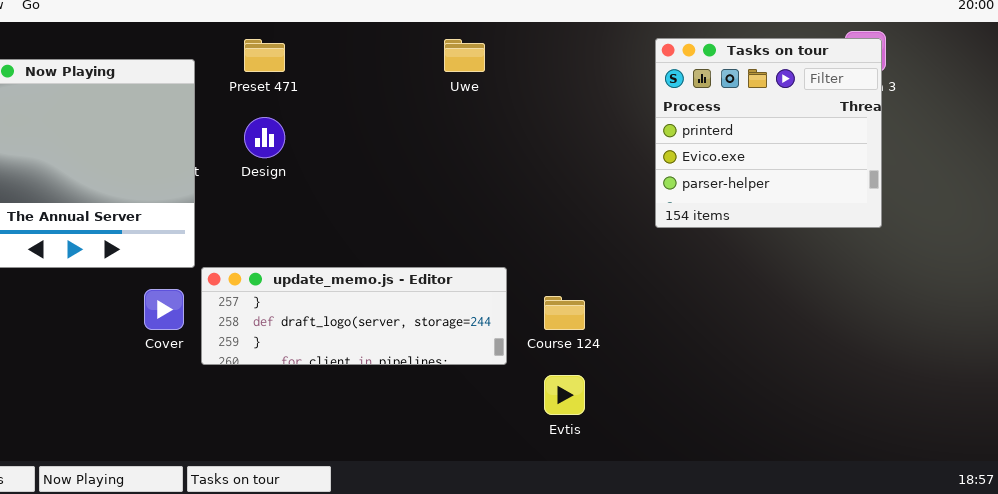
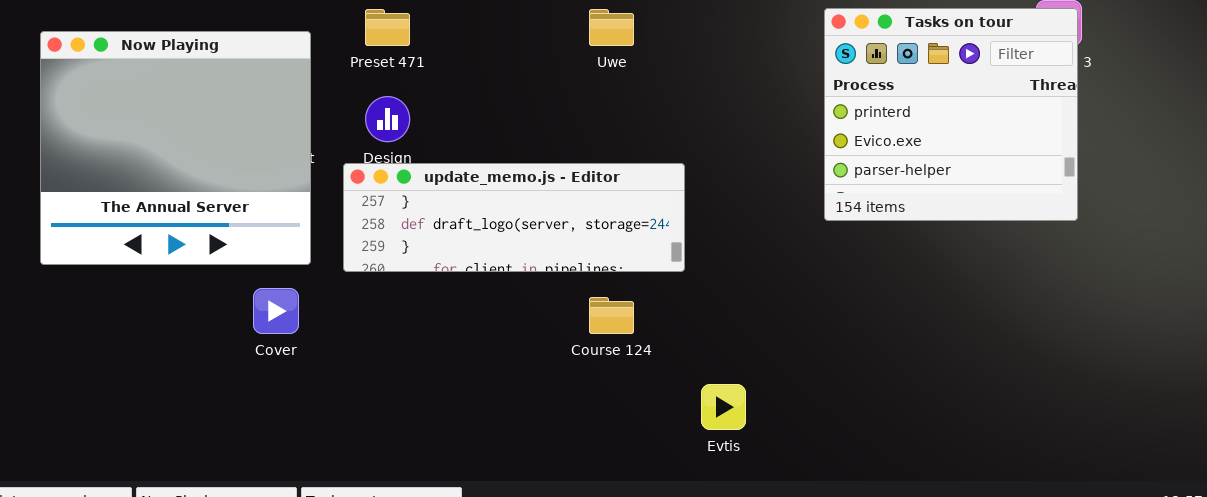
update_memo.js - Editor: [201,267,507,365] -> [343,163,685,272], moved
Course 124: [544,296,585,330] -> [589,297,634,334], moved

